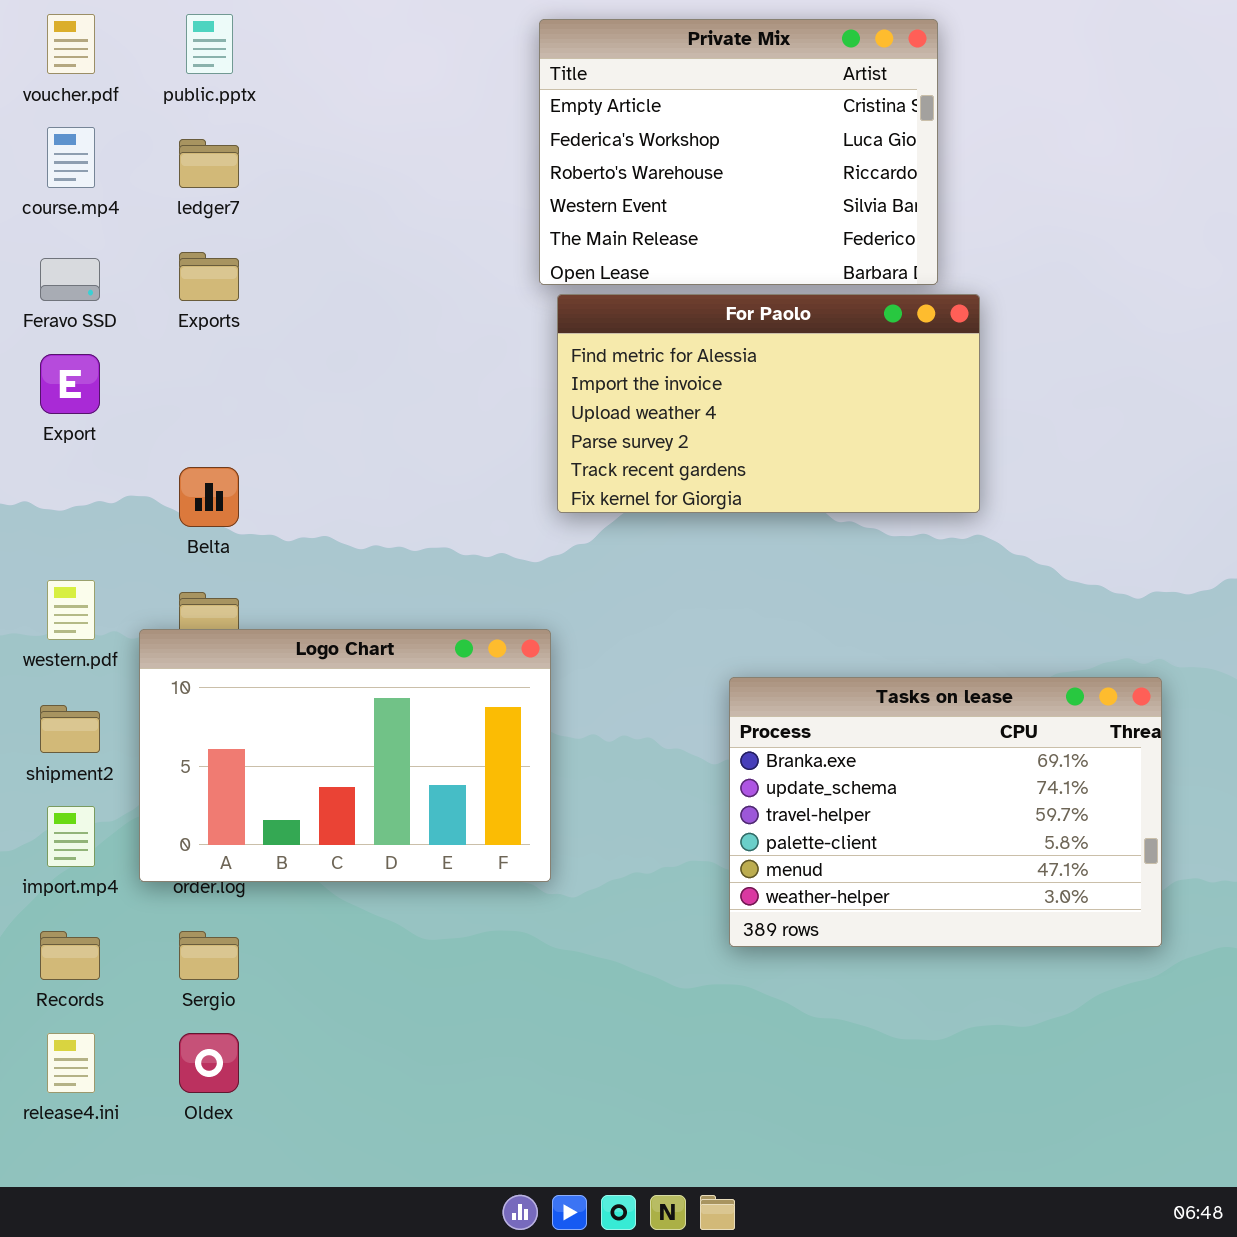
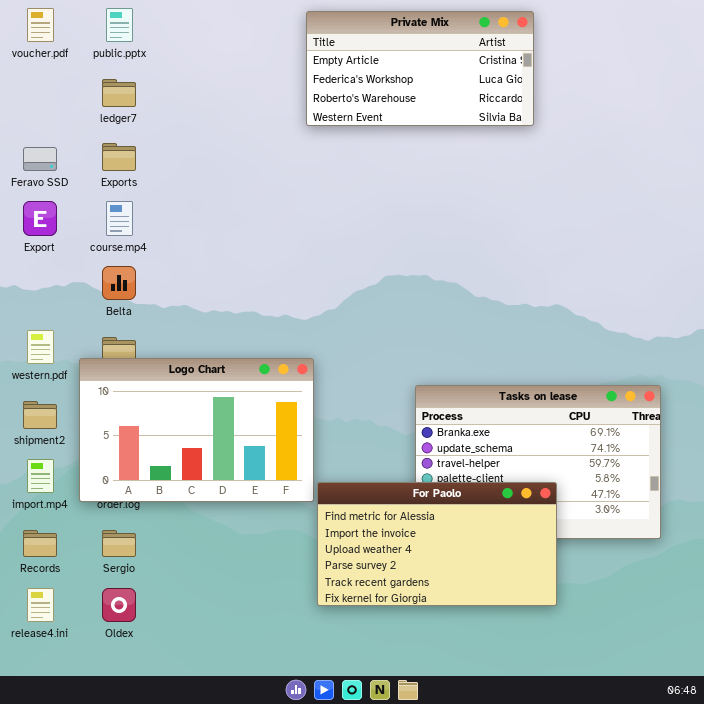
Private Mix: [539,19,938,285] -> [306,11,534,126], resized
course.mp4: [47,127,95,188] -> [106,201,133,236], moved
For Paolo: [557,294,980,513] -> [317,482,557,606], moved

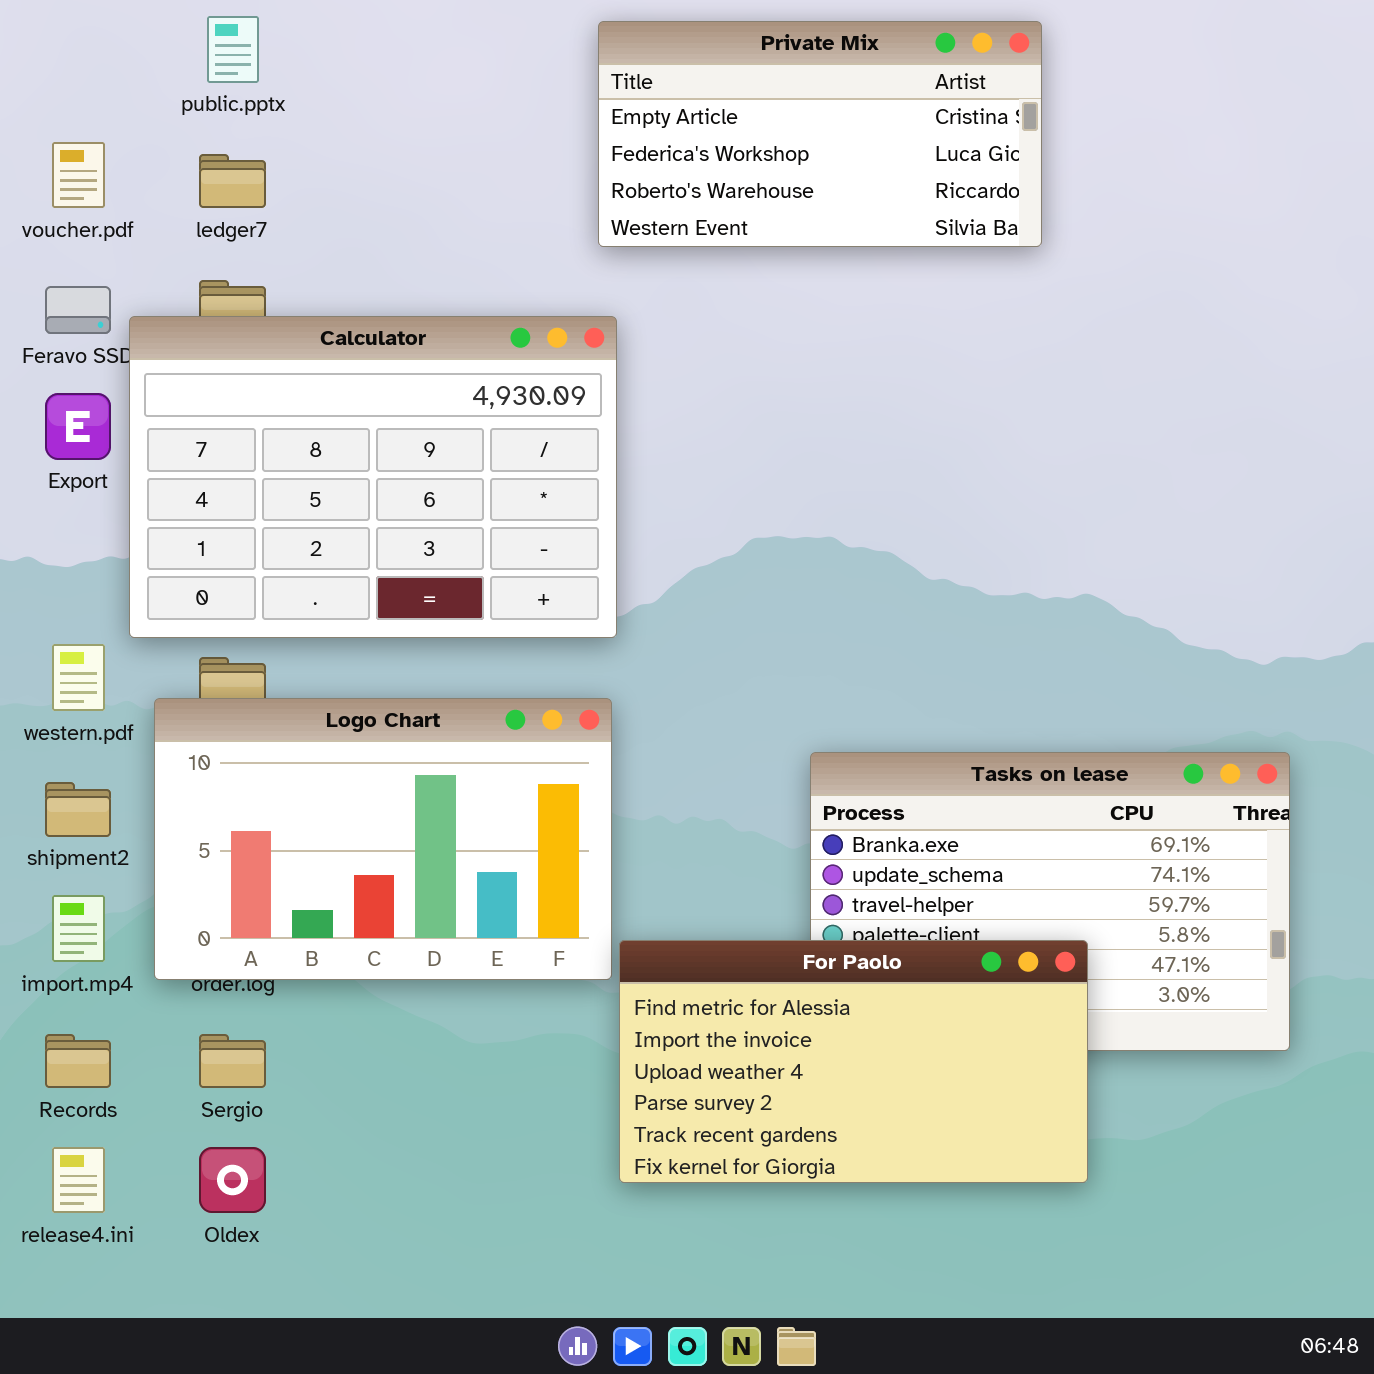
voucher.pdf: [27,8,54,42] -> [52,142,105,208], moved
Calculator: none -> [129,316,617,638], opened

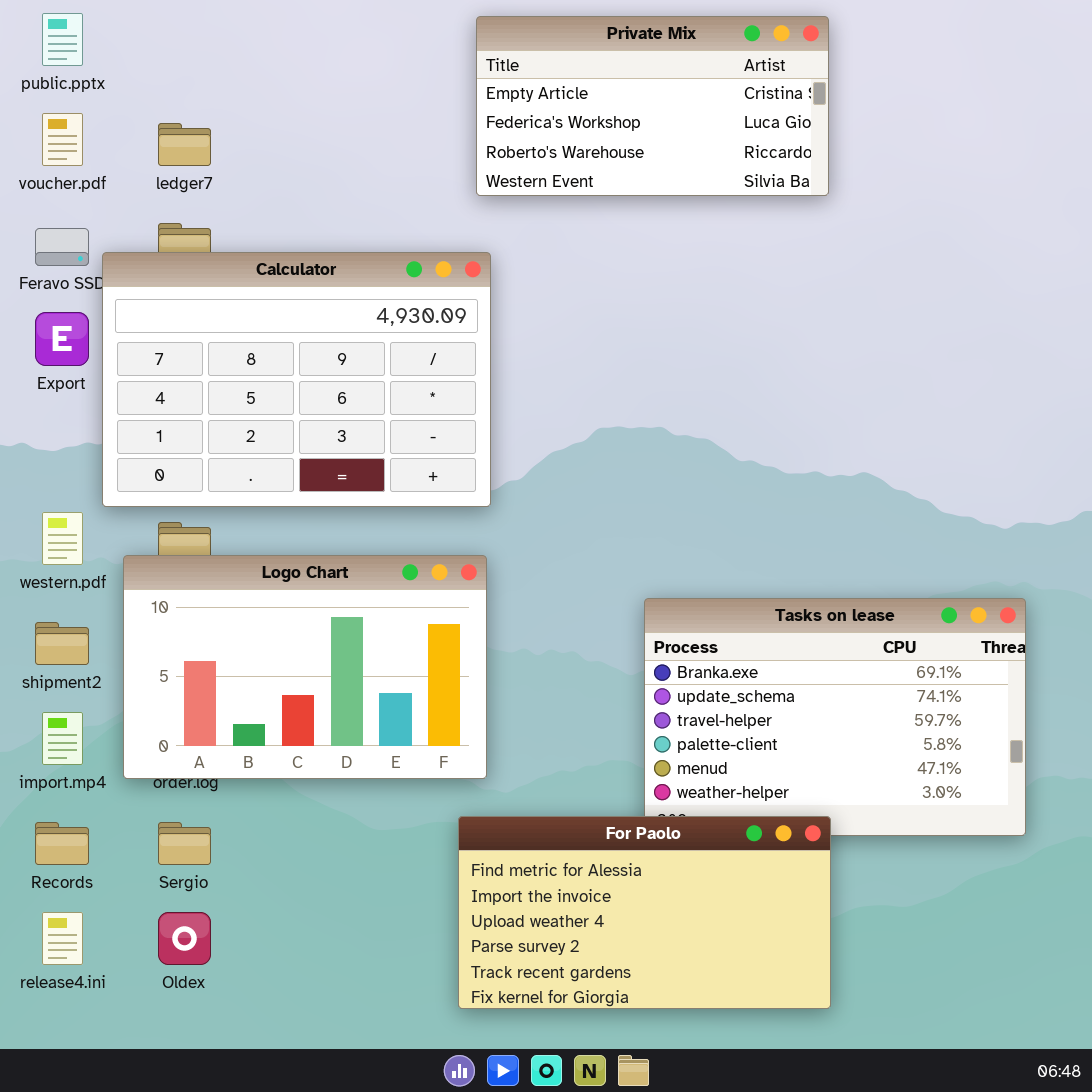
public.pptx: [207,16,259,83] -> [42,13,83,66], moved
For Paolo: [619,940,1088,1183] -> [458,816,831,1009], moved

